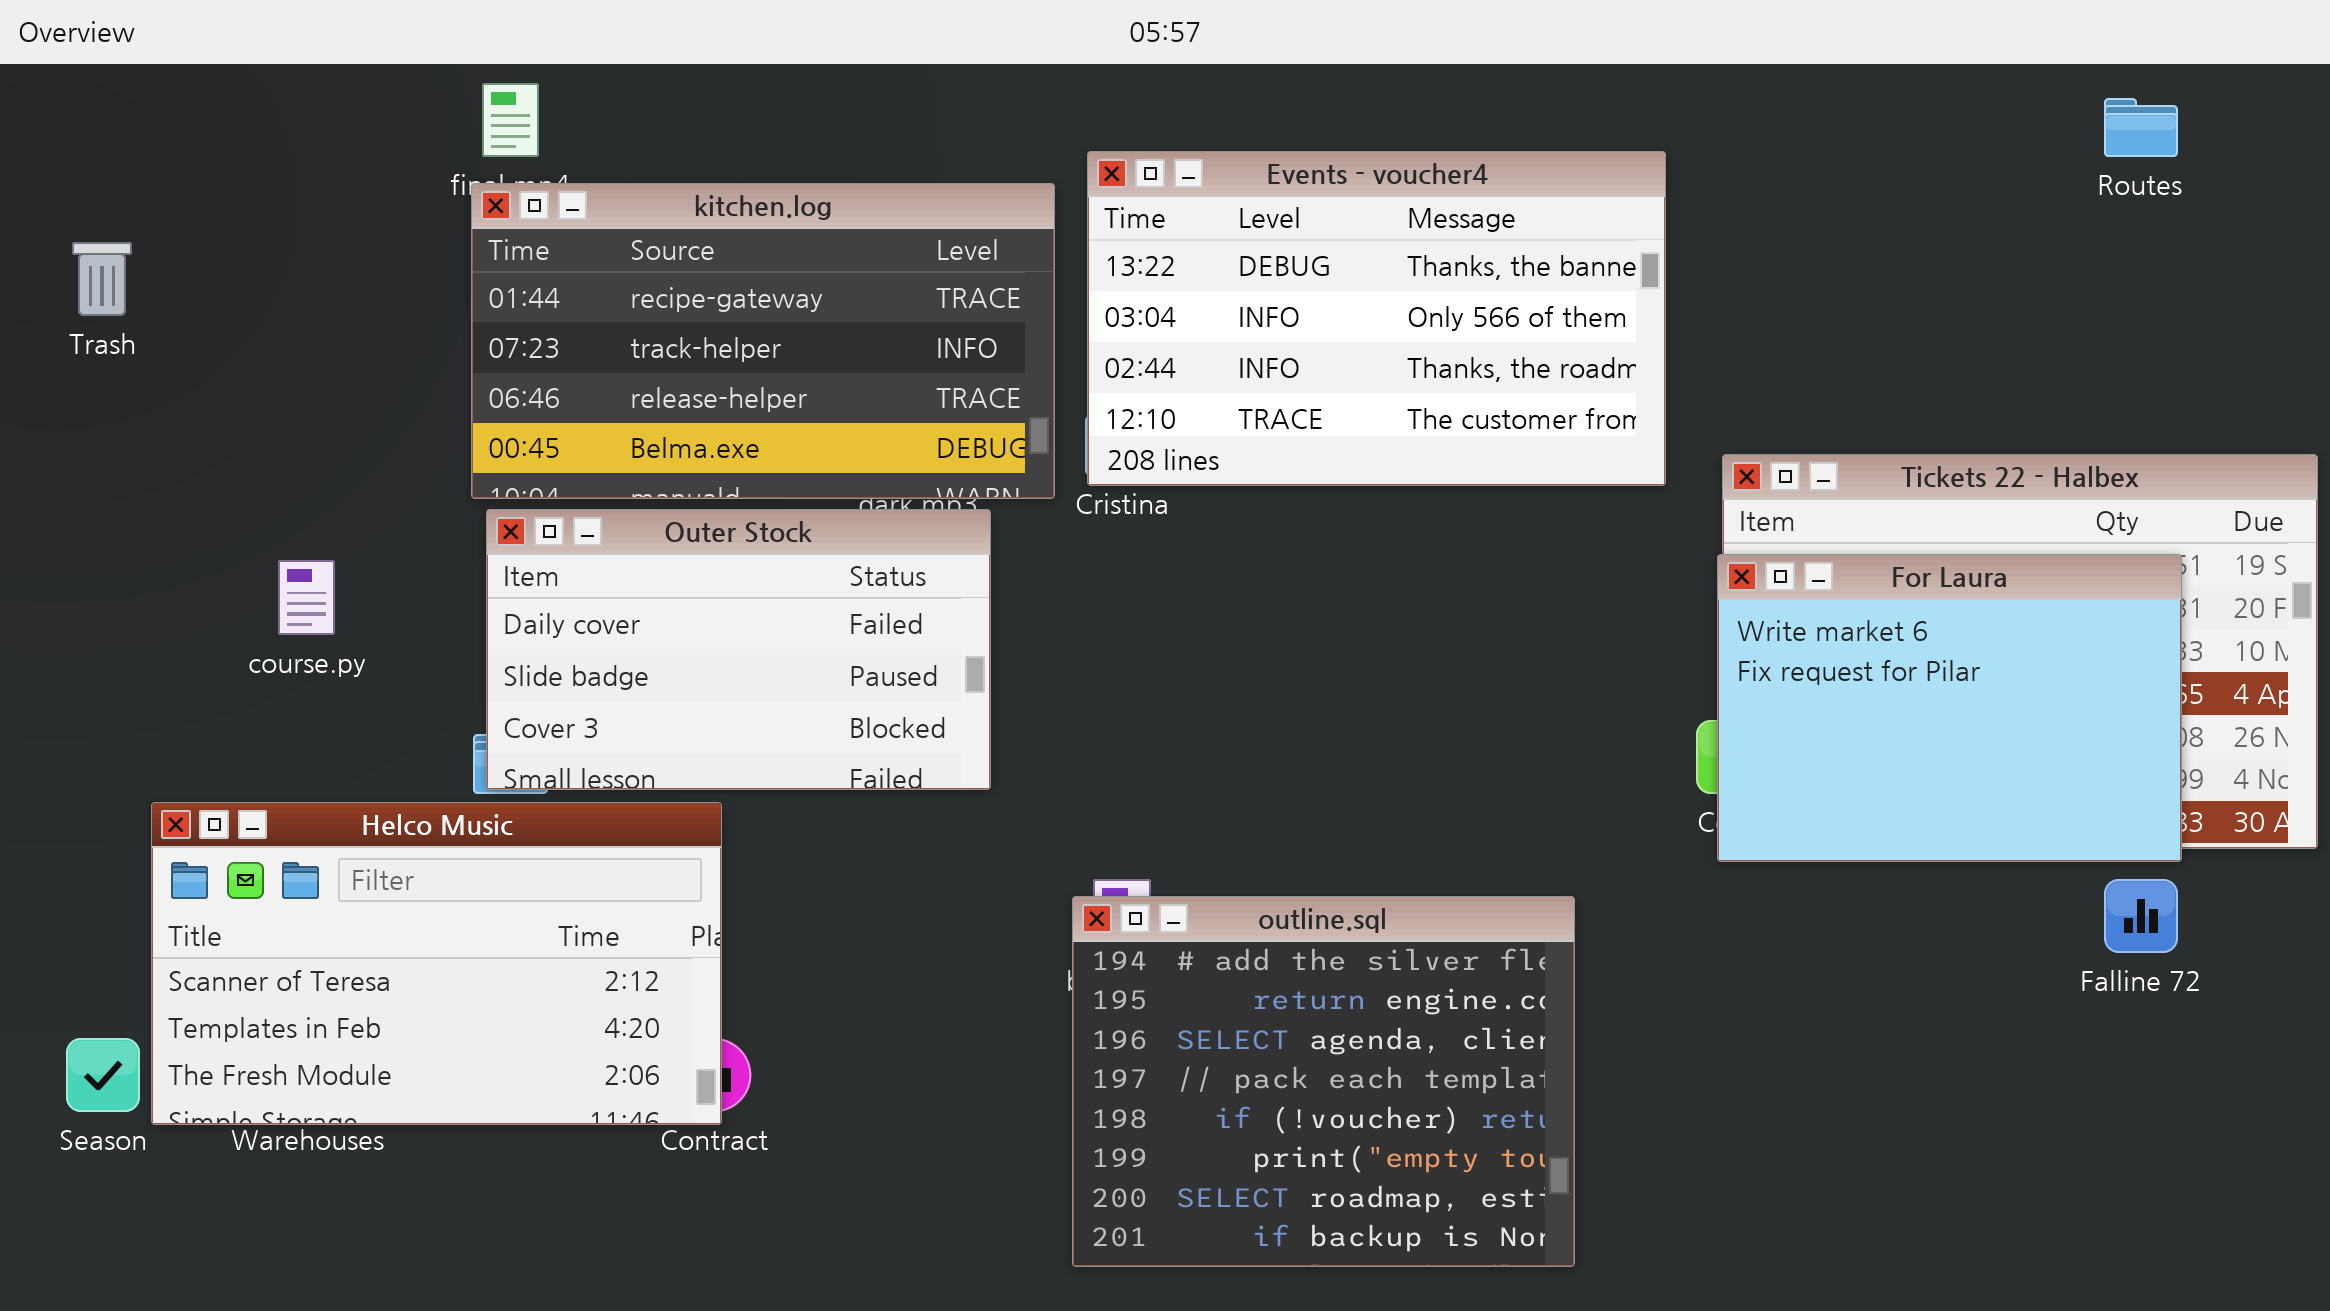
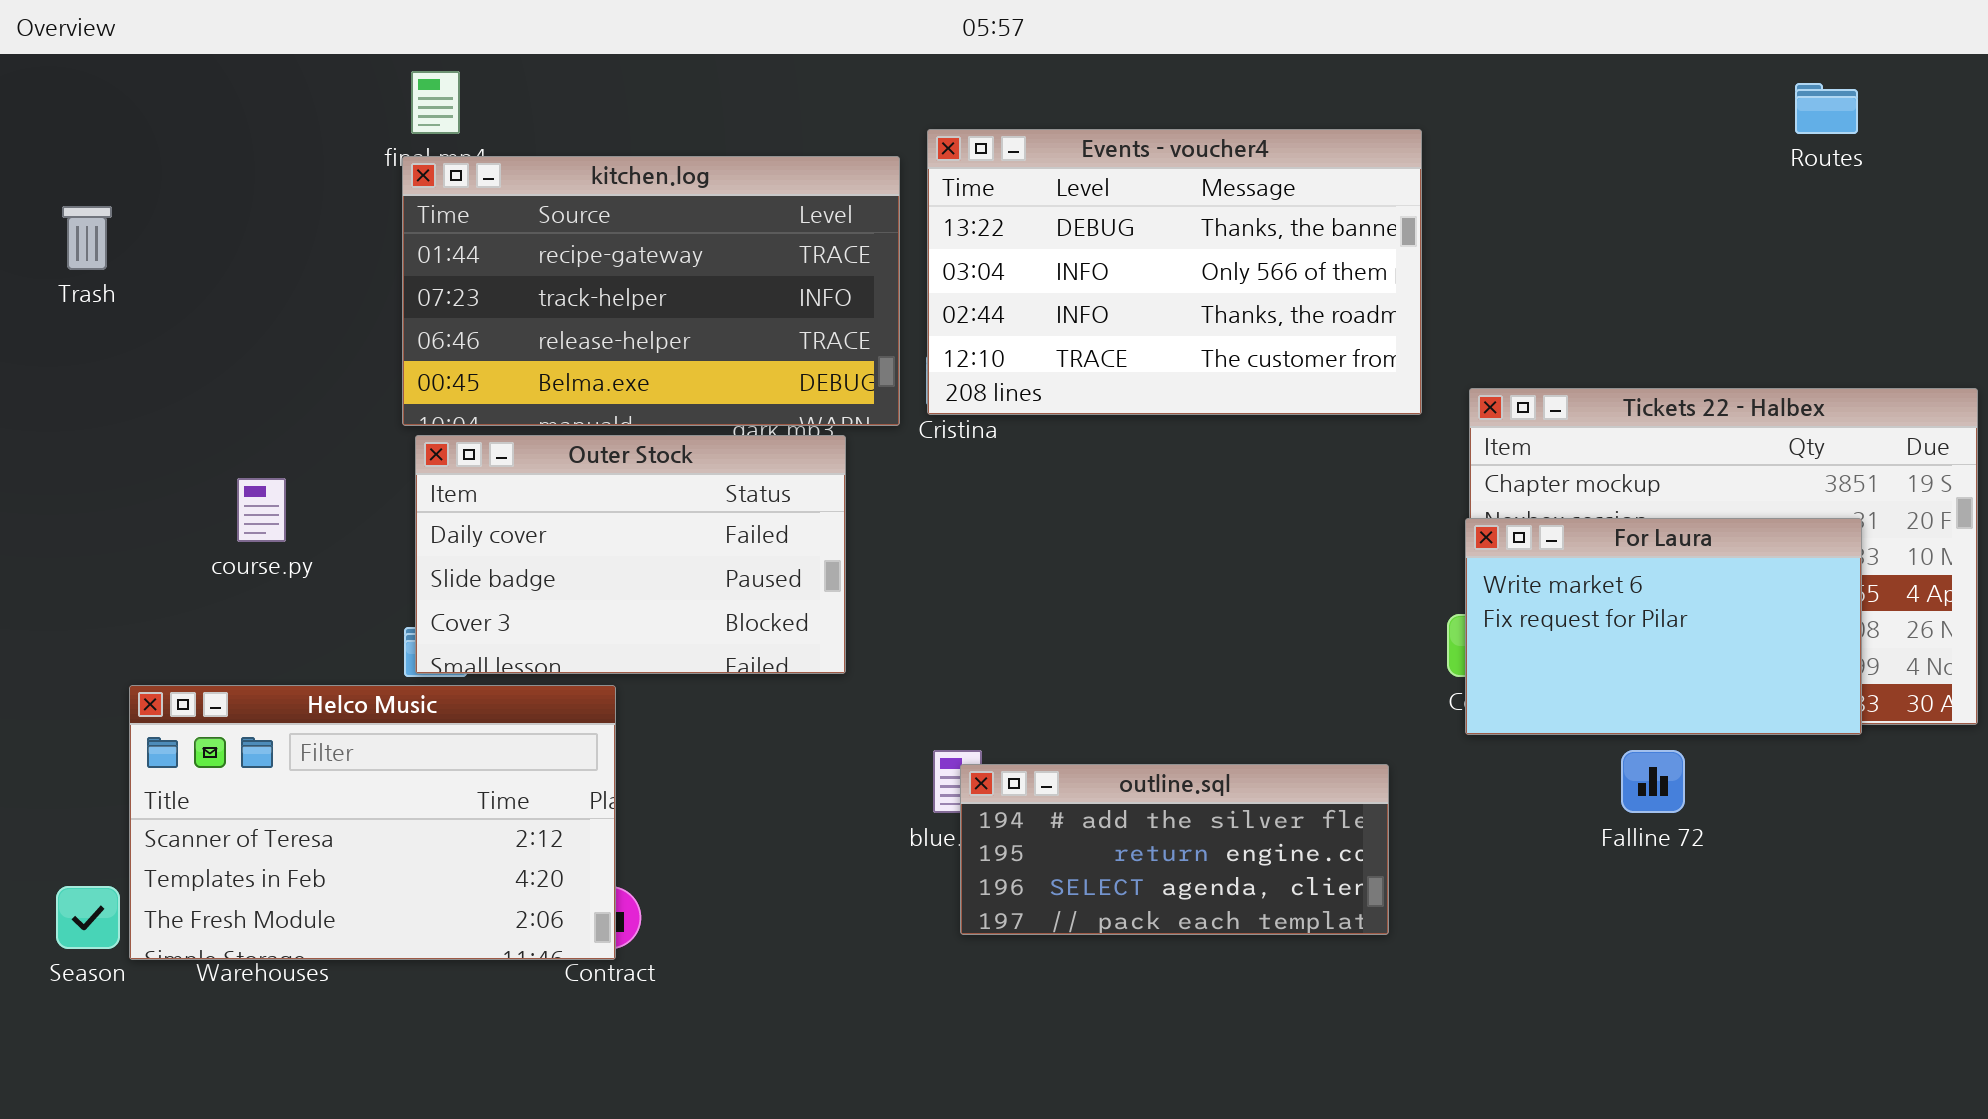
For Laura: [1717,554,2182,862] -> [1465,518,1862,735], resized
Falline 72: [2104,879,2178,953] -> [1621,750,1685,813], moved
outline.sql: [1072,896,1575,1267] -> [960,764,1389,935], moved, resized

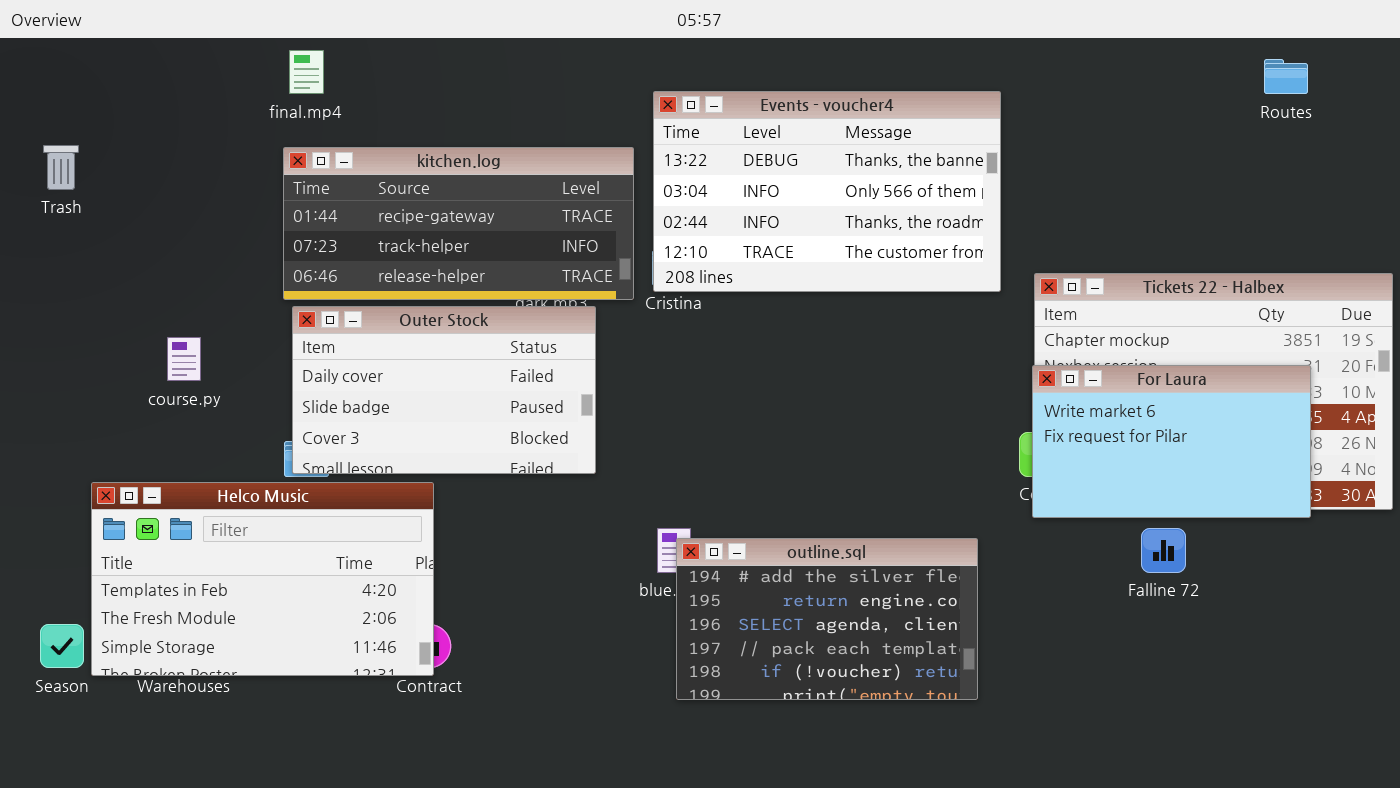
kitchen.log: [402,156,900,426] -> [283,147,634,300], resized
Helco Music: [129,685,616,960] -> [91,482,434,676], scrolled down 1 row
outline.sql: [960,764,1389,935] -> [676,538,978,700], resized

